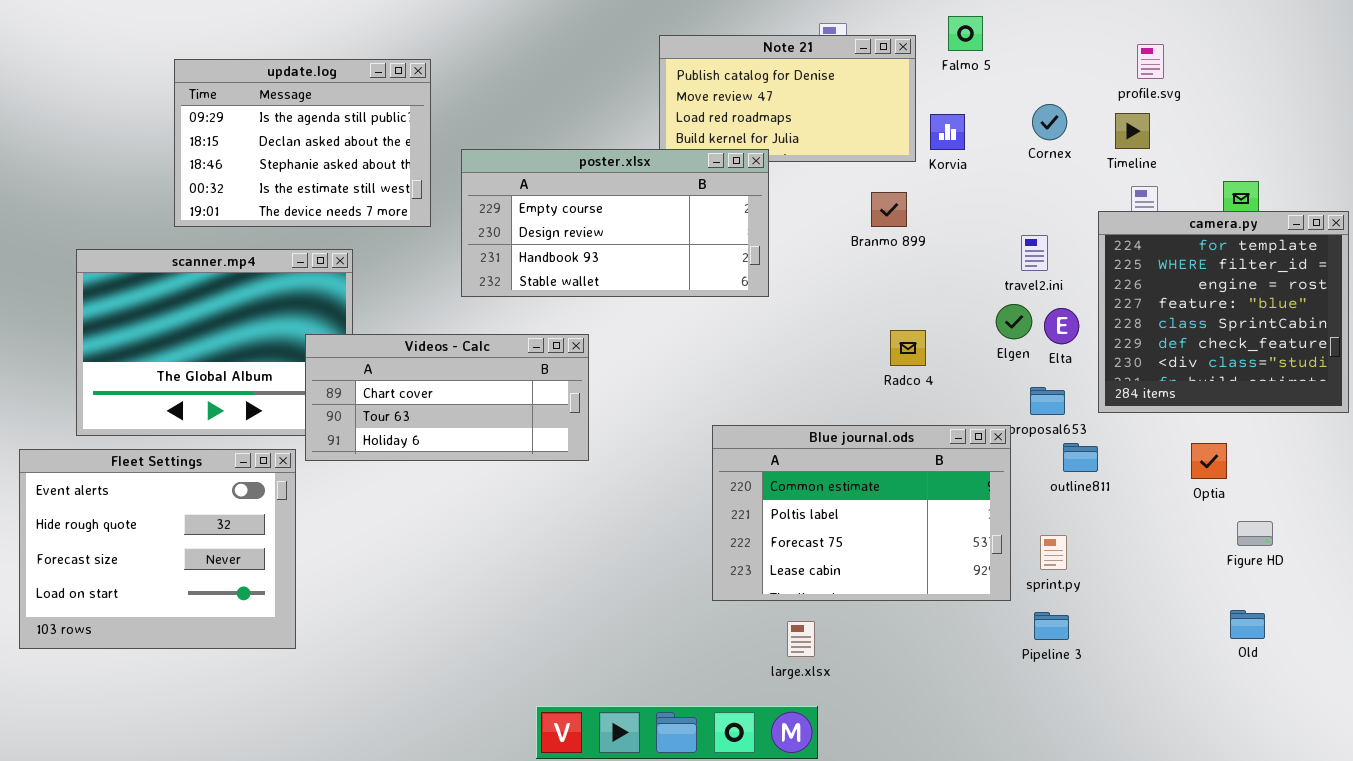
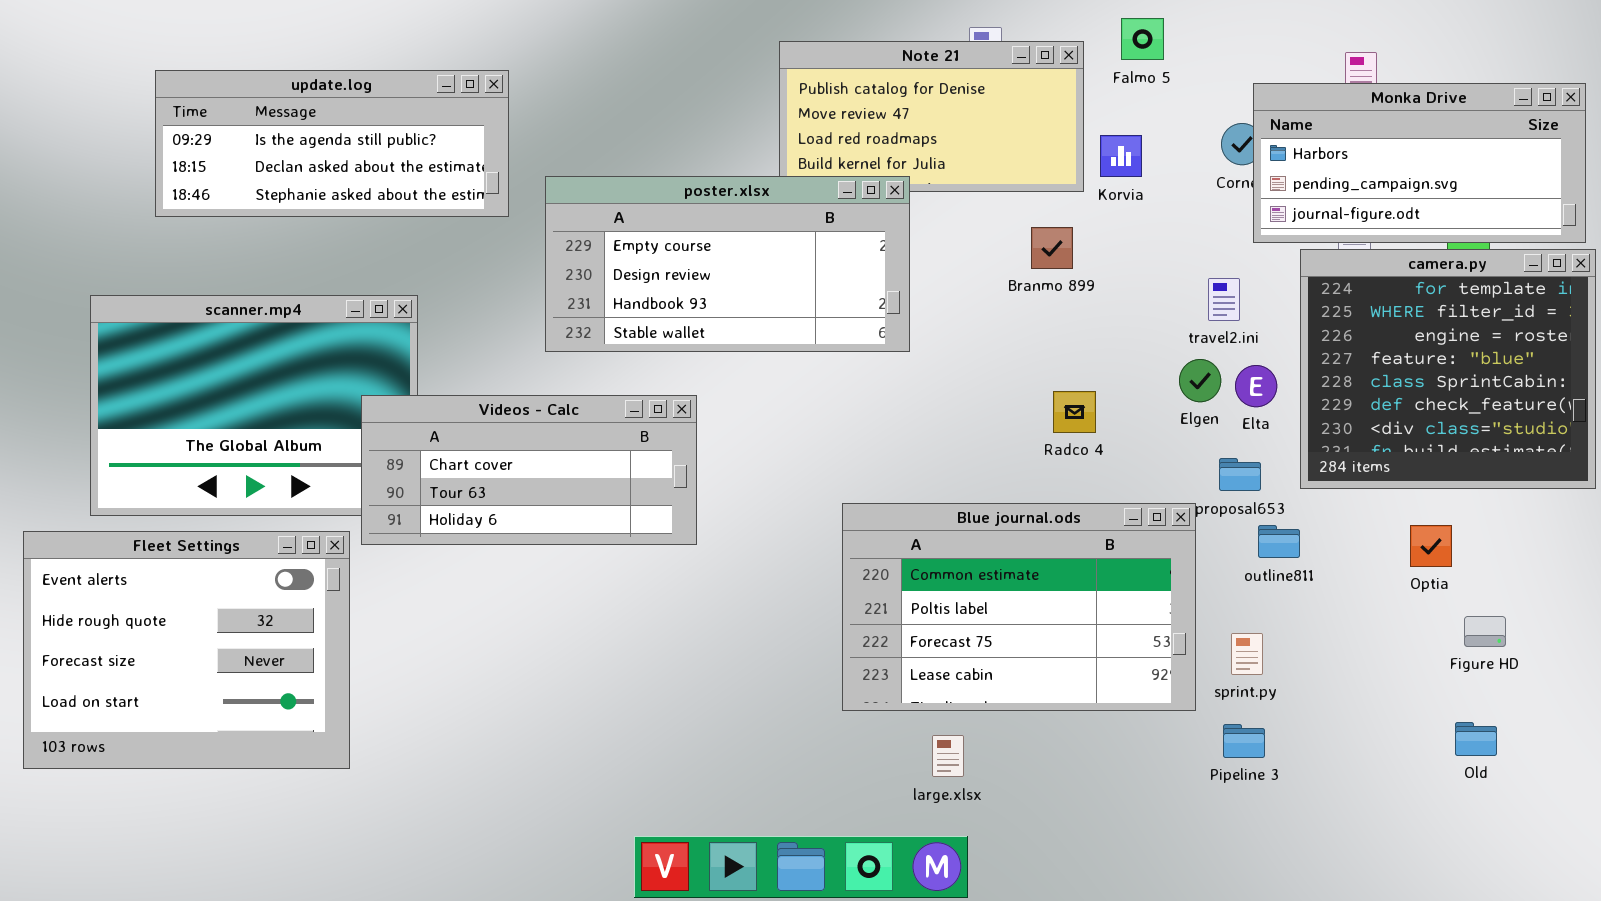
update.log: [174,59,431,227] -> [155,70,509,217], resized
Monka Drive: none -> [1253,83,1586,243], opened

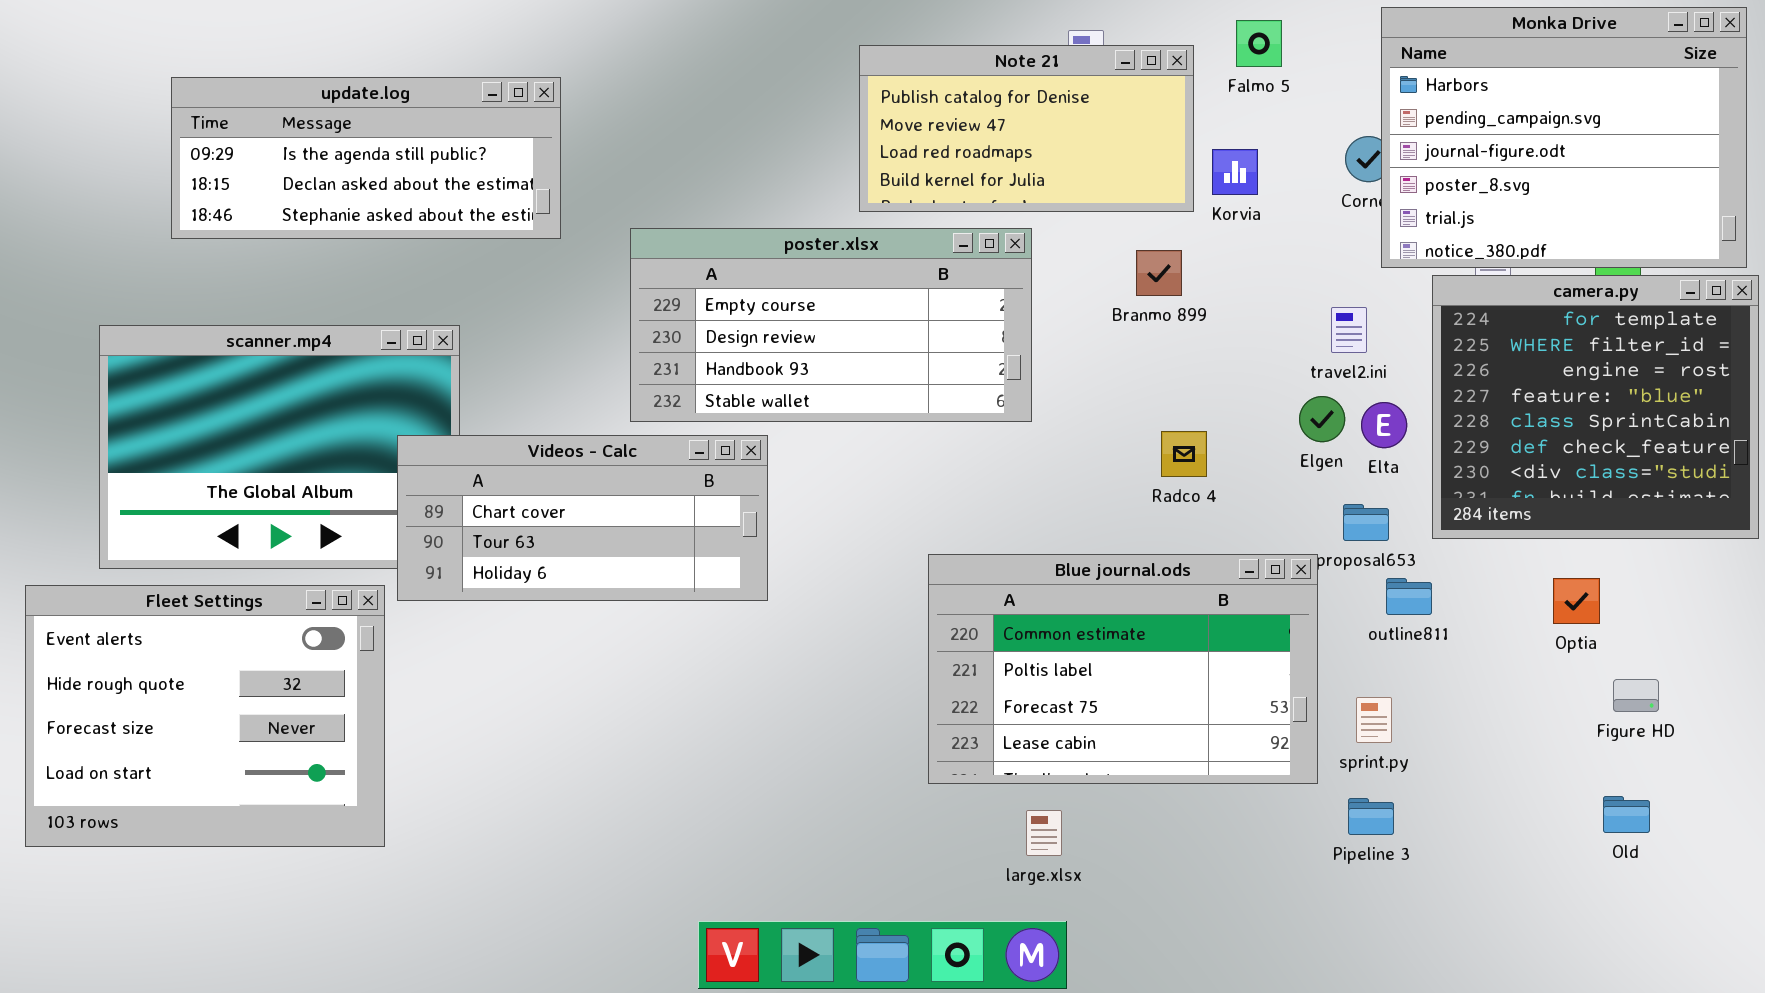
Monka Drive: [1253,83,1586,243] -> [1381,7,1747,268], resized
poster.xlsx: [545,176,910,352] -> [630,228,1032,422], moved

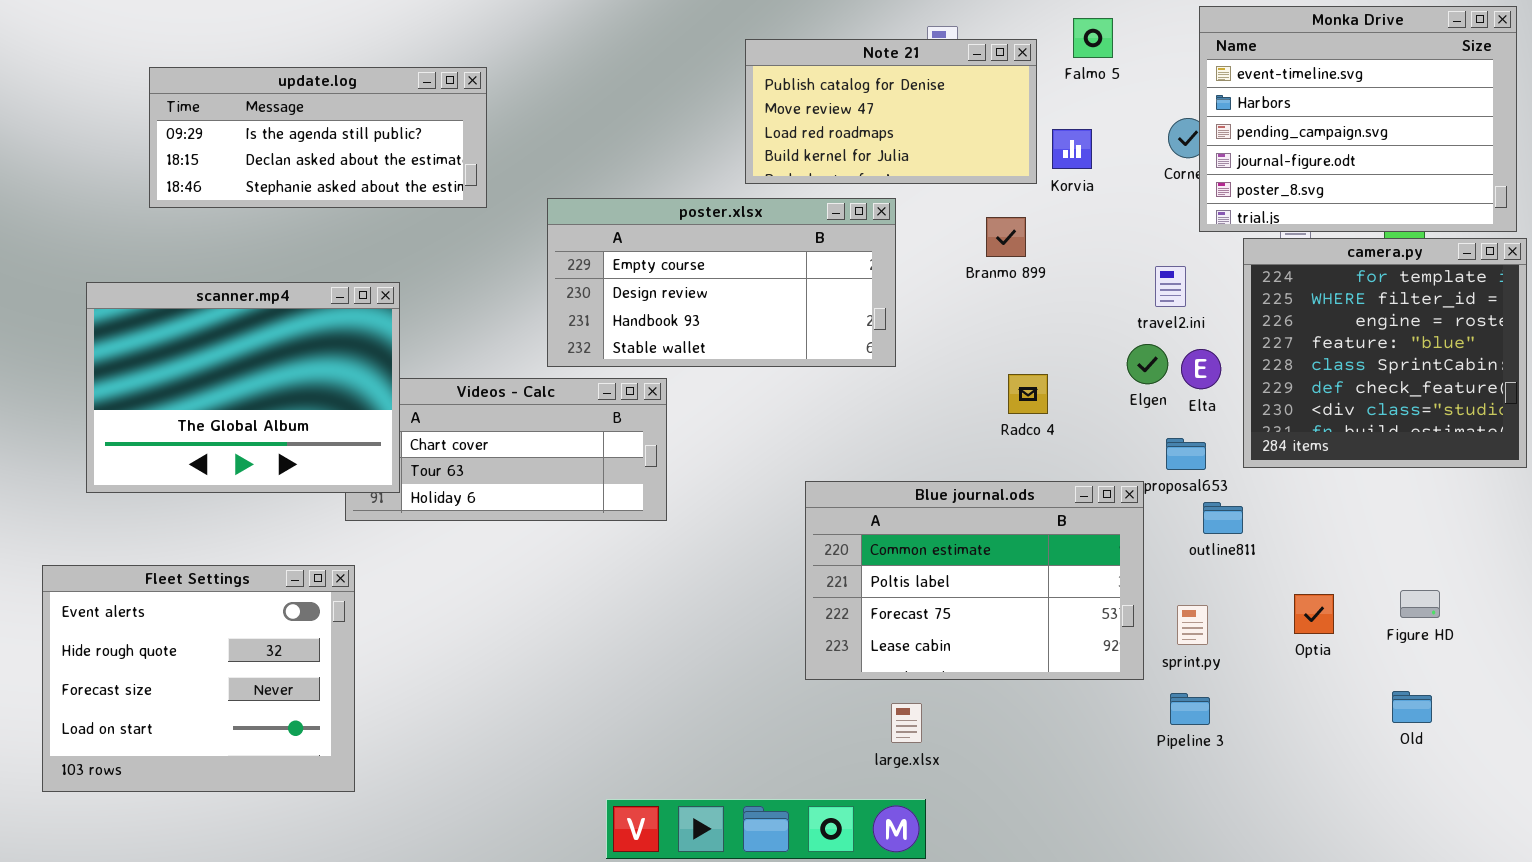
Monka Drive: [1381,7,1747,268] -> [1199,6,1517,232], scrolled up 1 row
scanner.mp4: [99,325,460,569] -> [86,282,400,493], raised
Optia: [1553,578,1600,624] -> [1294,594,1334,634], moved
Fleet Settings: [25,585,385,847] -> [42,565,355,792], moved

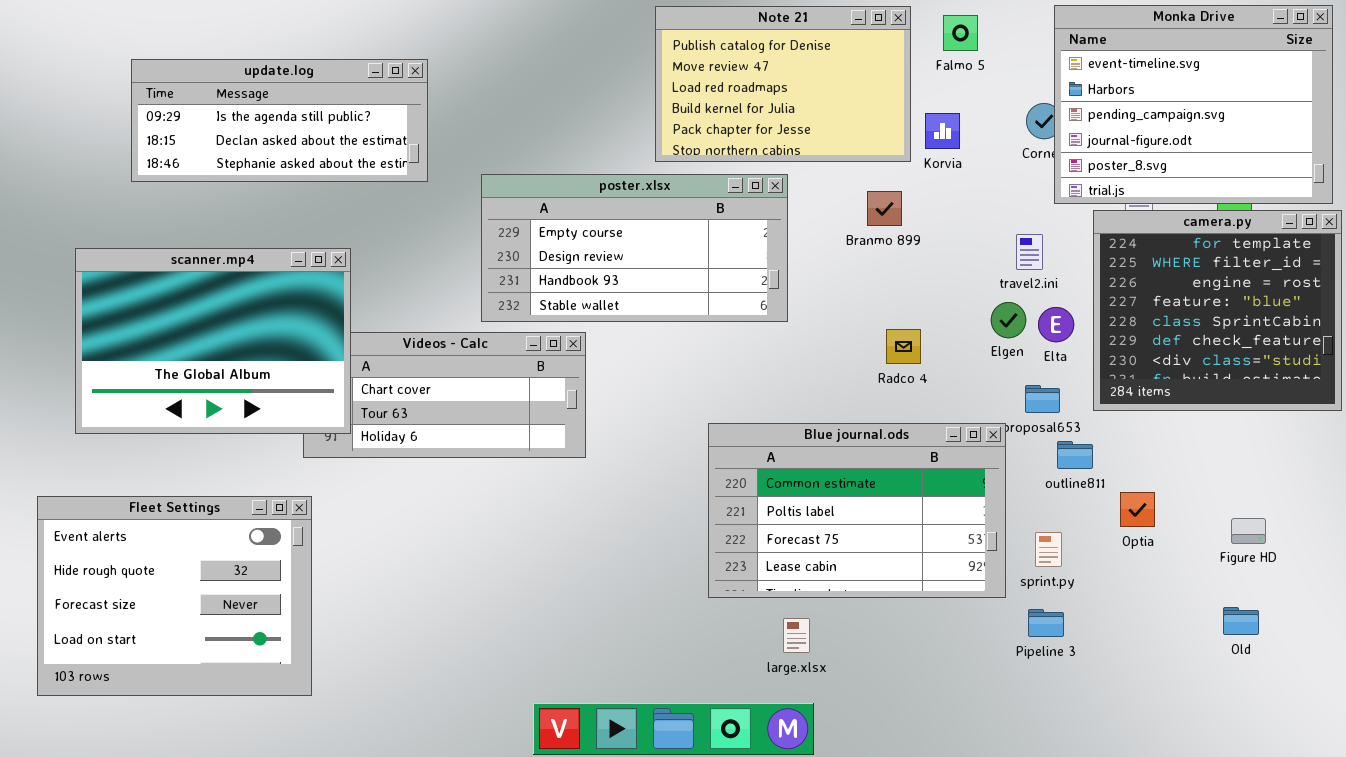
Note 21: [745,39,1037,184] -> [655,6,911,162], resized
Optia: [1294,594,1334,634] -> [1120,492,1155,527], moved

